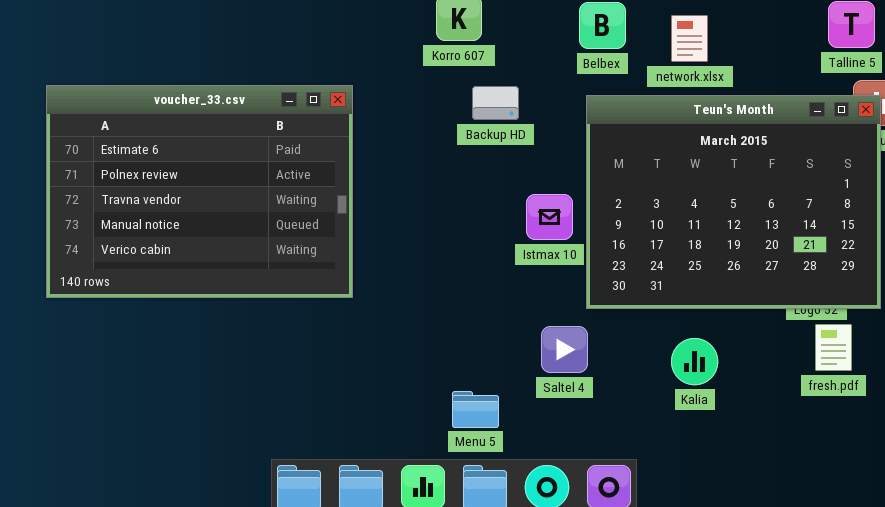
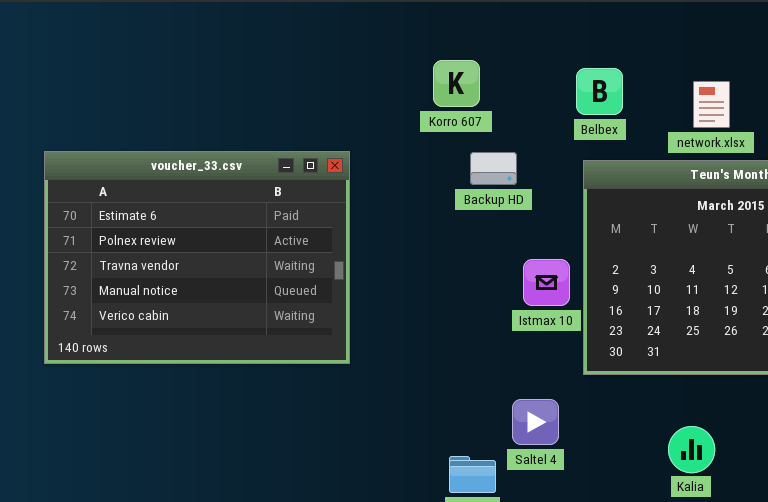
network.xlsx: [671,15,708,62] -> [693,81,730,128], moved
Saltel 4: [541,326,588,373] -> [512,399,559,445], moved
Kalia: [671,338,718,385] -> [668,426,715,473], moved

